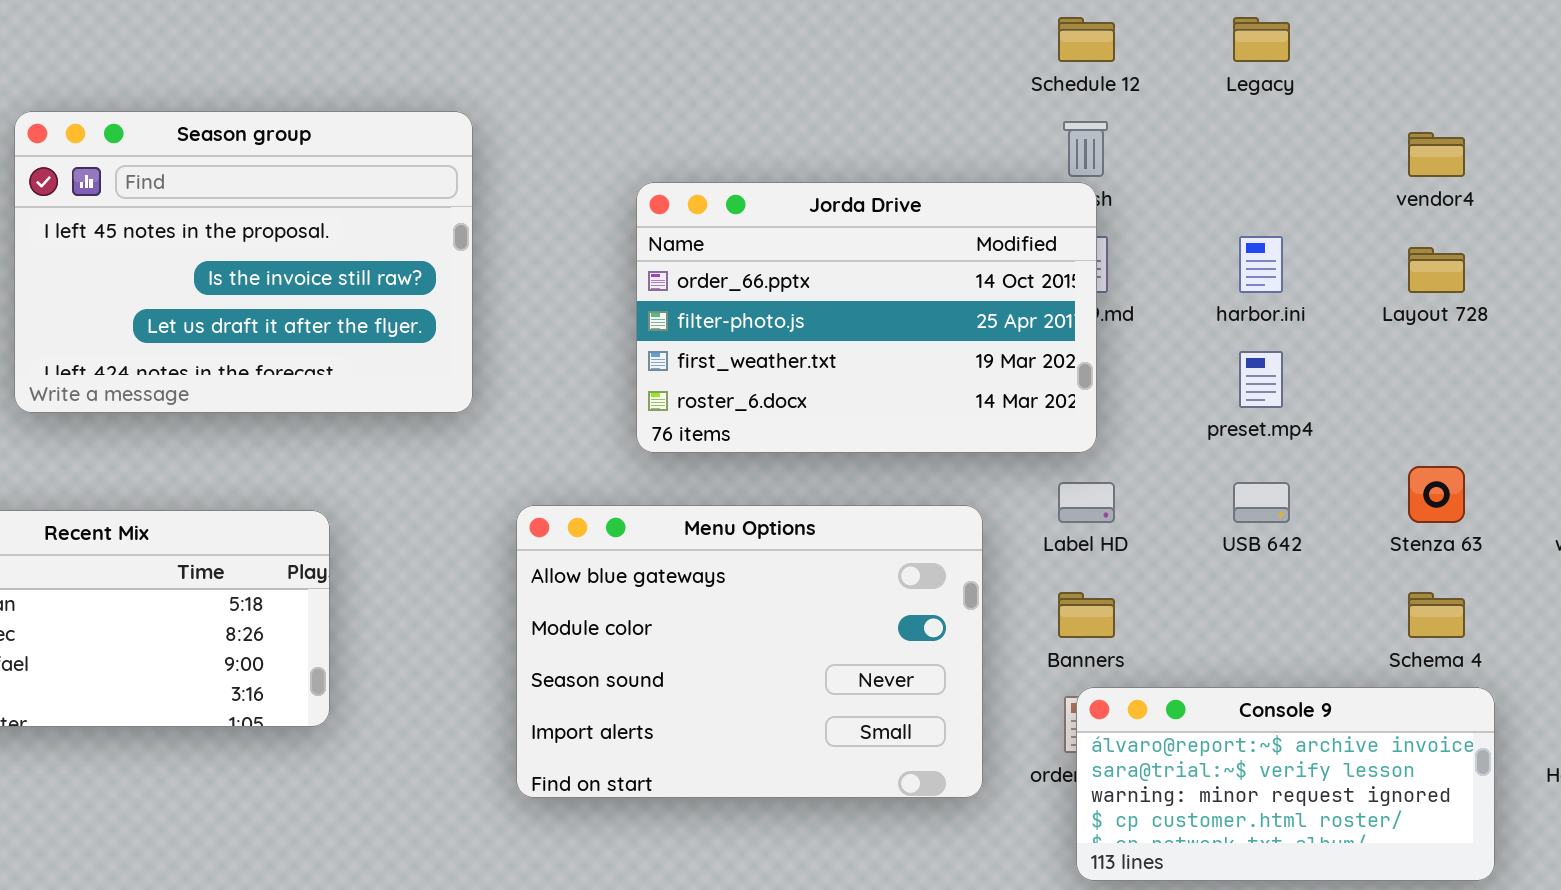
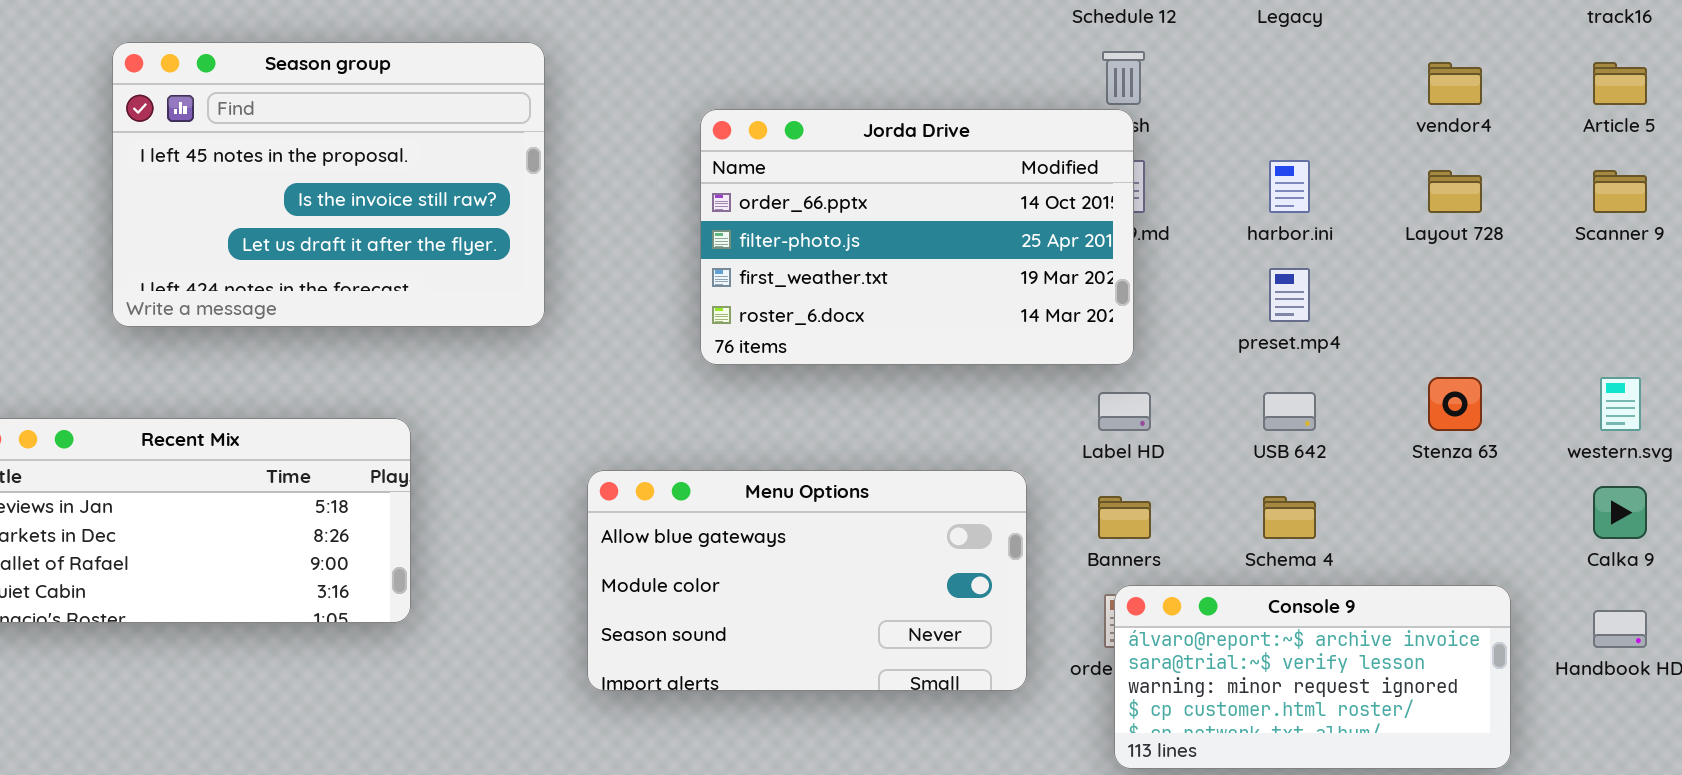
Menu Options: [516,505,983,798] -> [587,470,1027,691], resized
Schema 4: [1408,592,1465,638] -> [1263,496,1316,539], moved

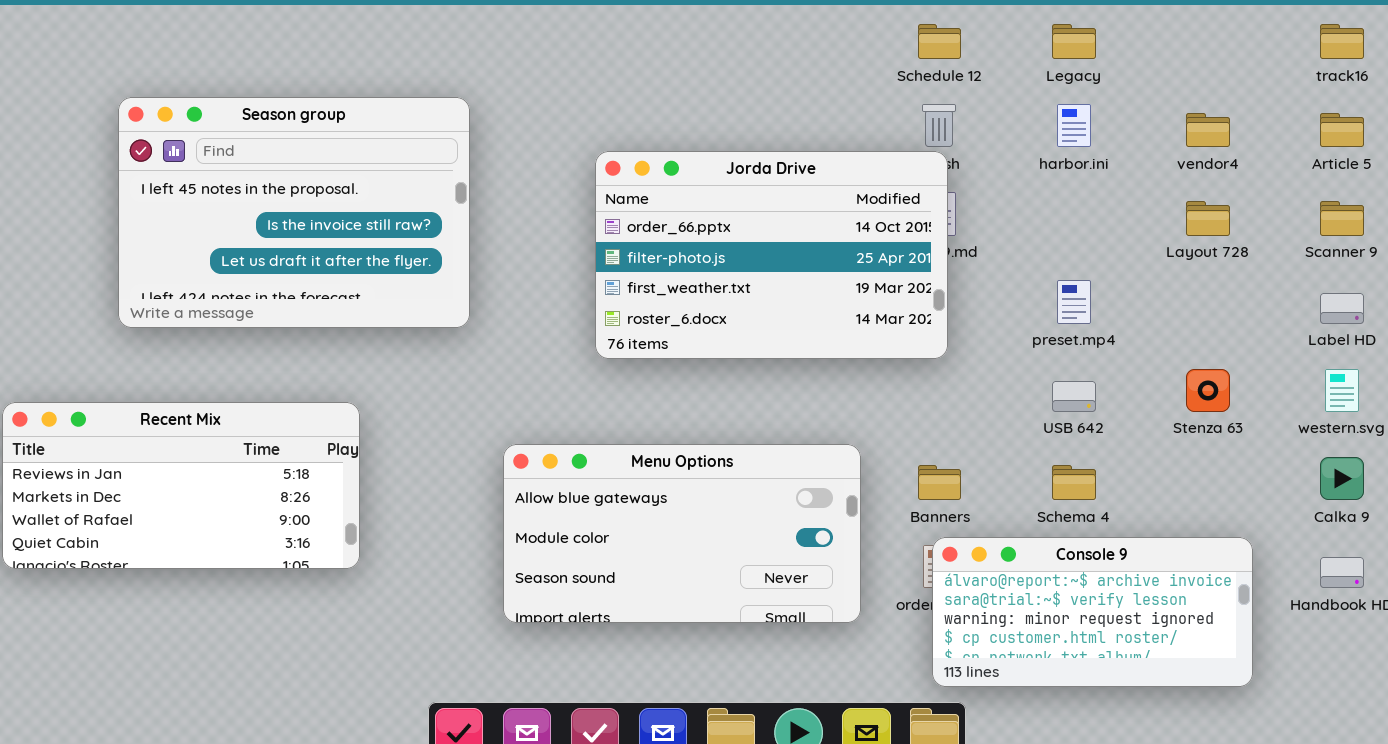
harbor.ini: [1269,160,1310,213] -> [1057,104,1091,147], moved
Label HD: [1098,392,1151,431] -> [1320,293,1364,324], moved

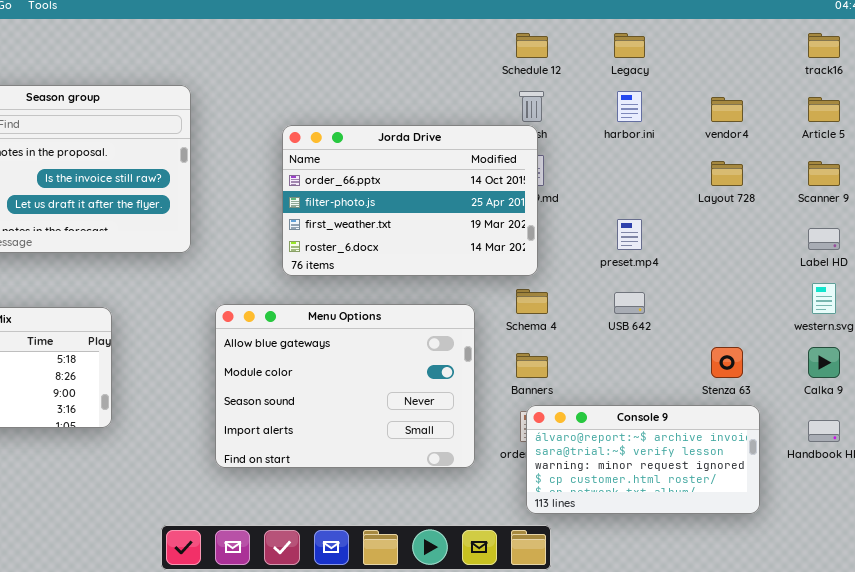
Stenza 63: [1186,369,1230,412] -> [711,347,743,378], moved
Menu Options: [503,444,861,623] -> [215,304,475,468], resized
Schema 4: [1052,465,1096,500] -> [516,289,548,314], moved

